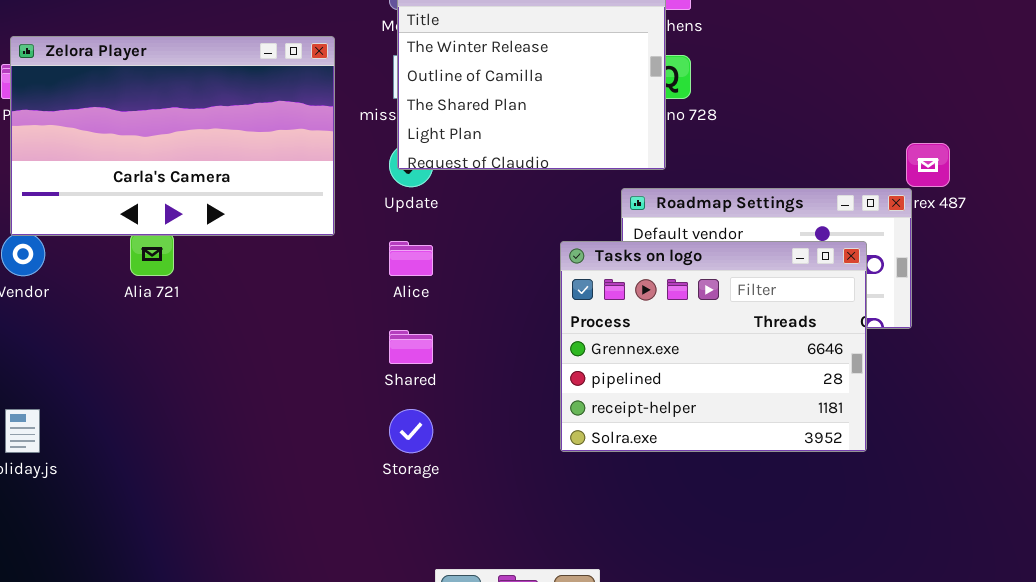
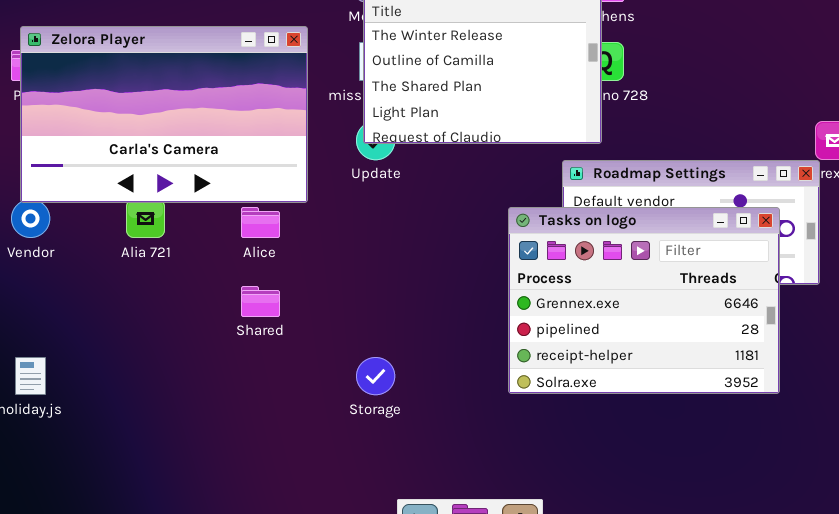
Alice: [389,241,433,276] -> [241,207,280,238], moved
Shared: [389,330,433,364] -> [241,286,280,317], moved

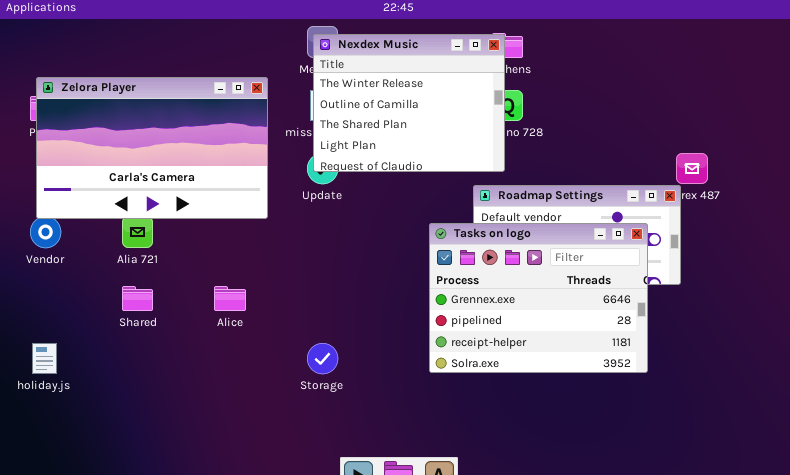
Alice: [241,207,280,238] -> [214,286,246,311], moved
Shared: [241,286,280,317] -> [122,286,153,311], moved

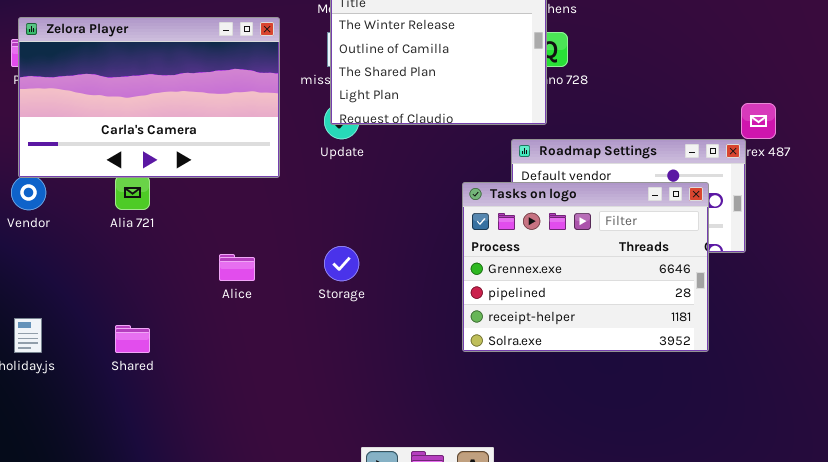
Shared: [122,286,153,311] -> [115,325,150,353], moved
Storage: [307,343,338,374] -> [324,246,359,281], moved

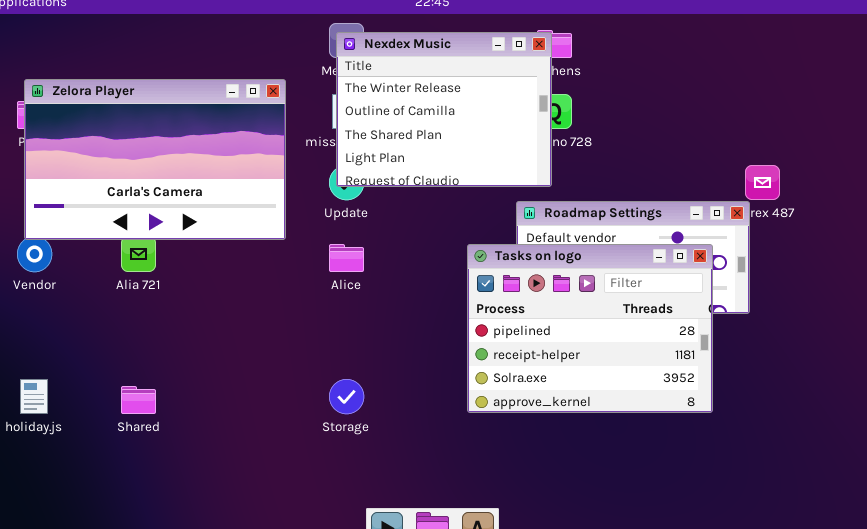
Tasks on logo: [462,182,709,352] -> [467,244,713,413], scrolled down 1 row
Storage: [324,246,359,281] -> [329,379,364,414], moved
Alice: [219,254,255,281] -> [329,244,364,272], moved

